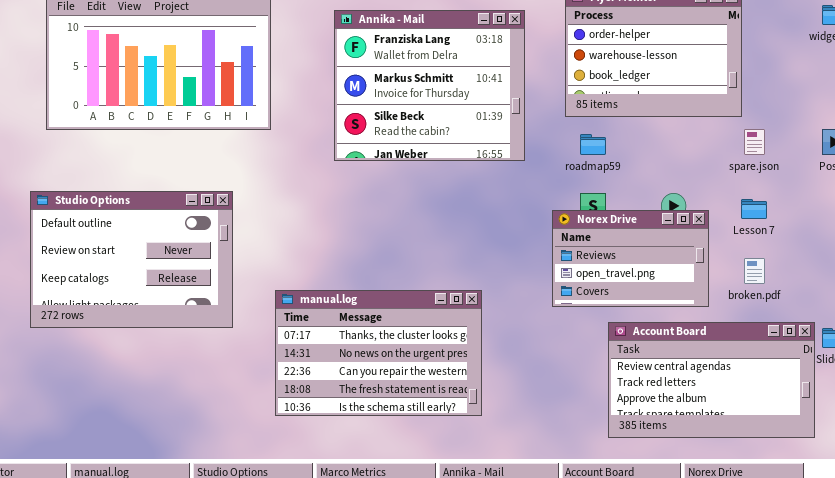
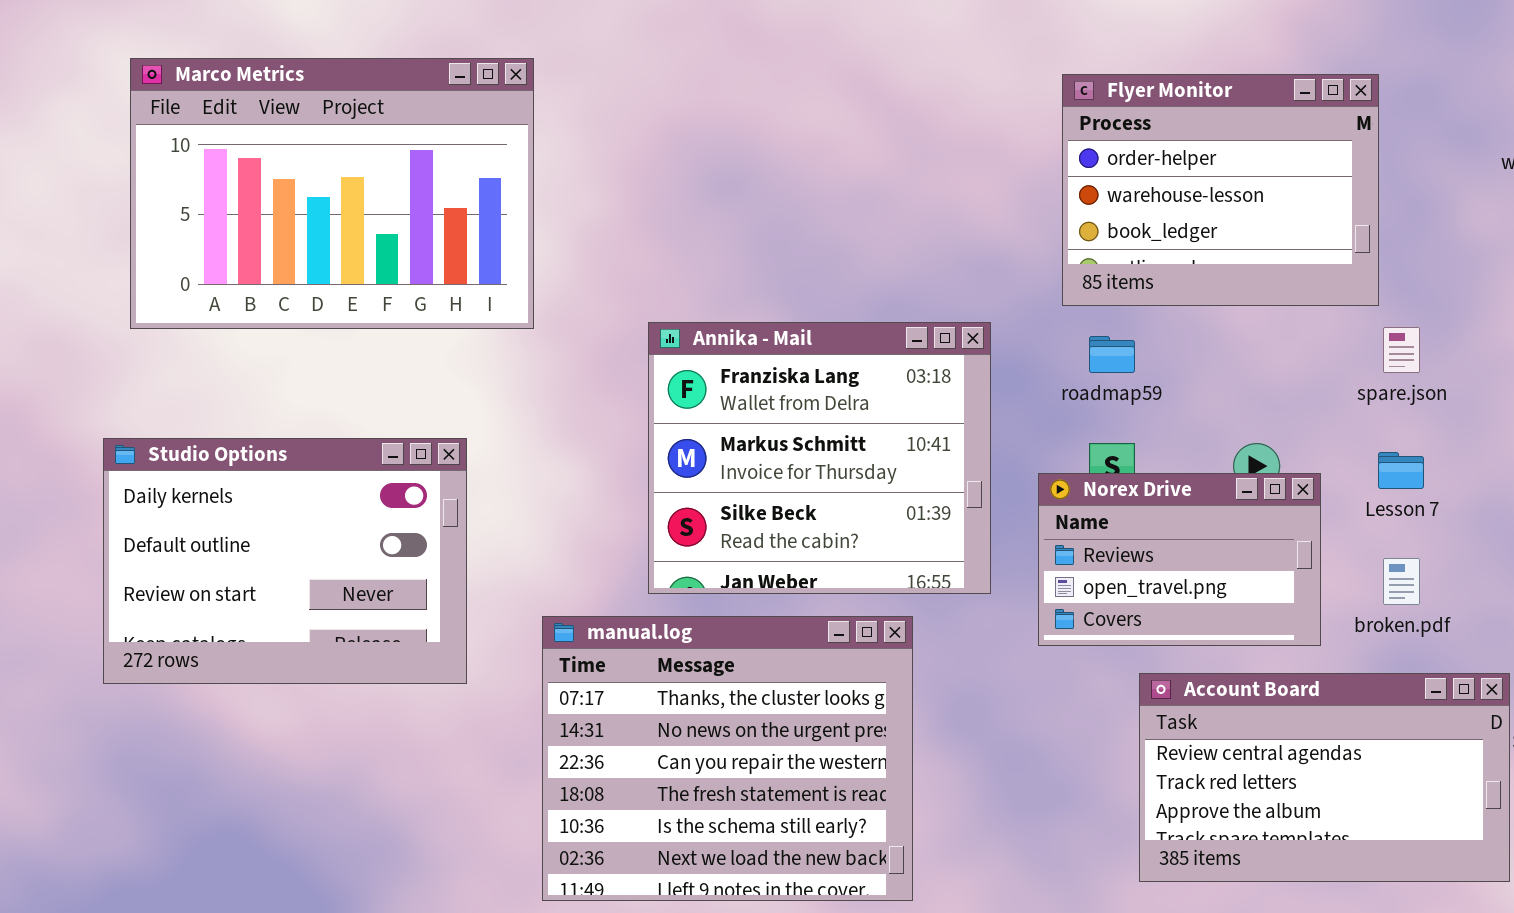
Annika - Mail: [334,10,525,161] -> [648,322,991,594], moved
Studio Options: [30,191,233,328] -> [103,438,467,684], scrolled up 1 row
manual.log: [275,290,482,416] -> [542,616,913,901], resized

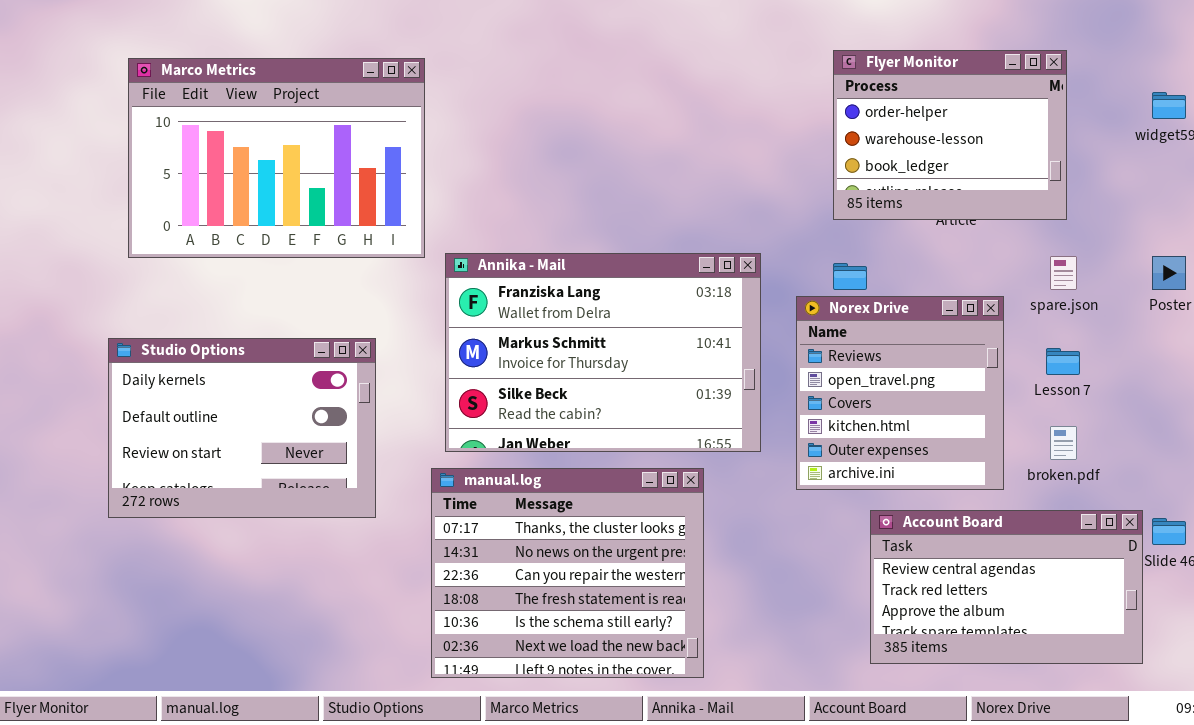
Flyer Monitor: [1062,74,1379,306] -> [833,50,1067,220], moved
Annika - Mail: [648,322,991,594] -> [445,253,761,452], resized
Norex Drive: [1038,473,1321,646] -> [796,296,1004,490], resized

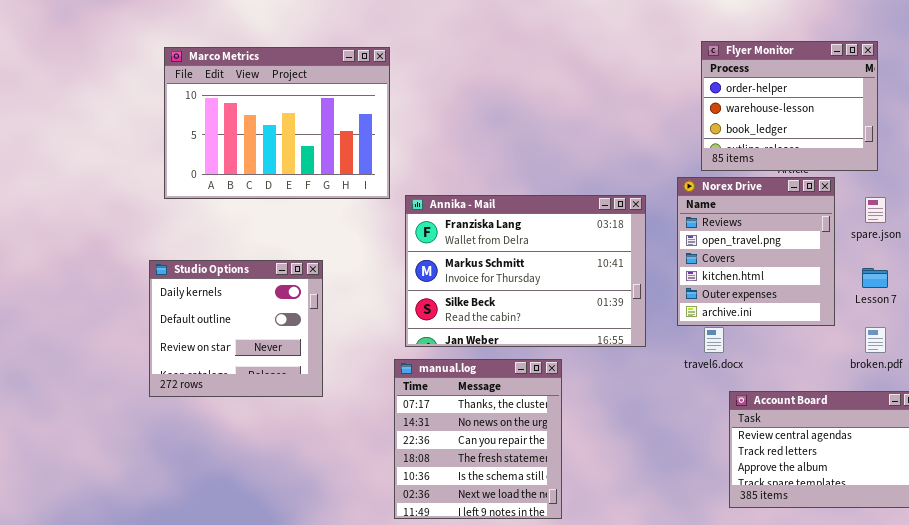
Norex Drive: [796,296,1004,490] -> [677,177,835,326], moved
Studio Options: [108,338,376,518] -> [149,260,323,397], resized
manual.log: [431,468,704,678] -> [394,359,562,519], resized

